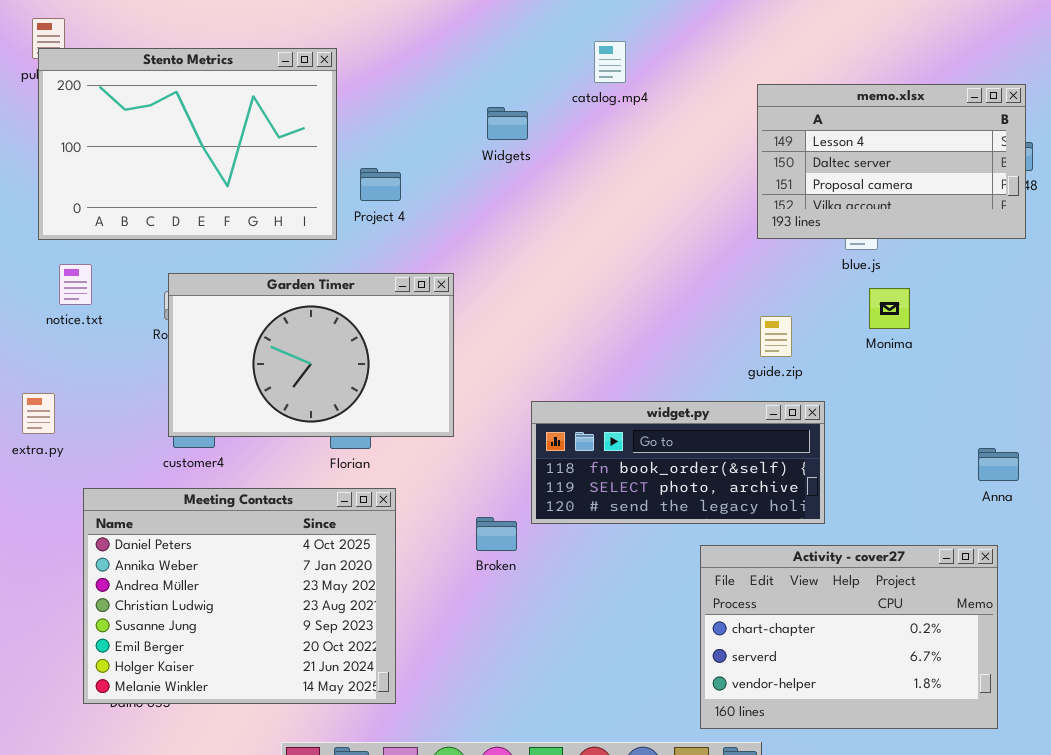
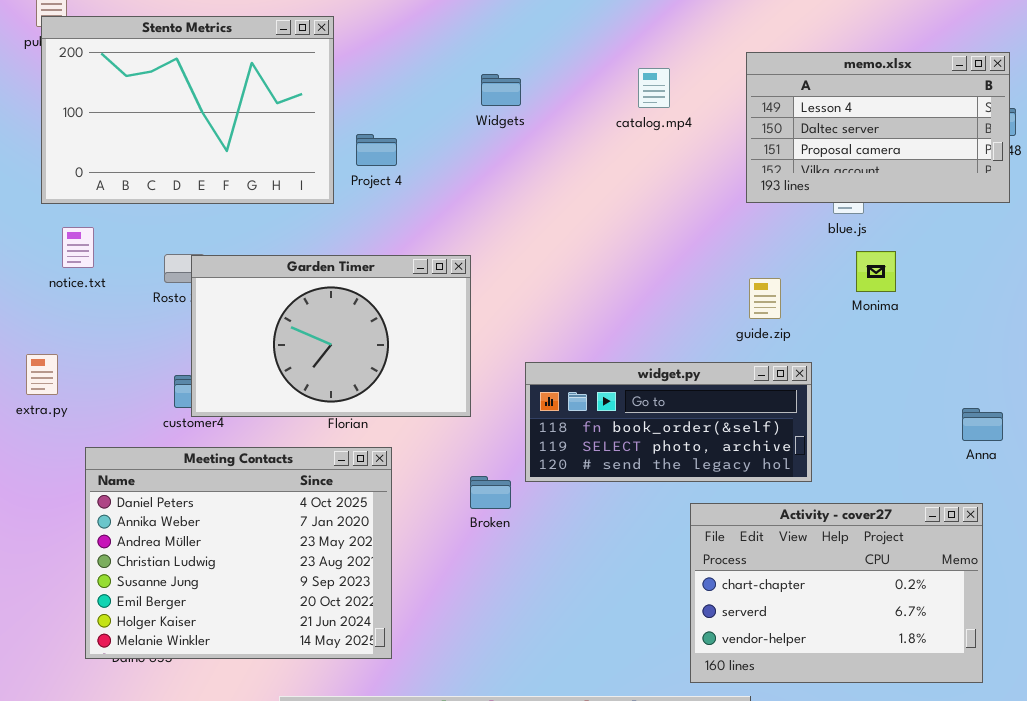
catalog.mp4: [594,41,626,83] -> [638,68,670,108], moved
Garden Timer: [168,273,454,437] -> [191,255,471,417], moved

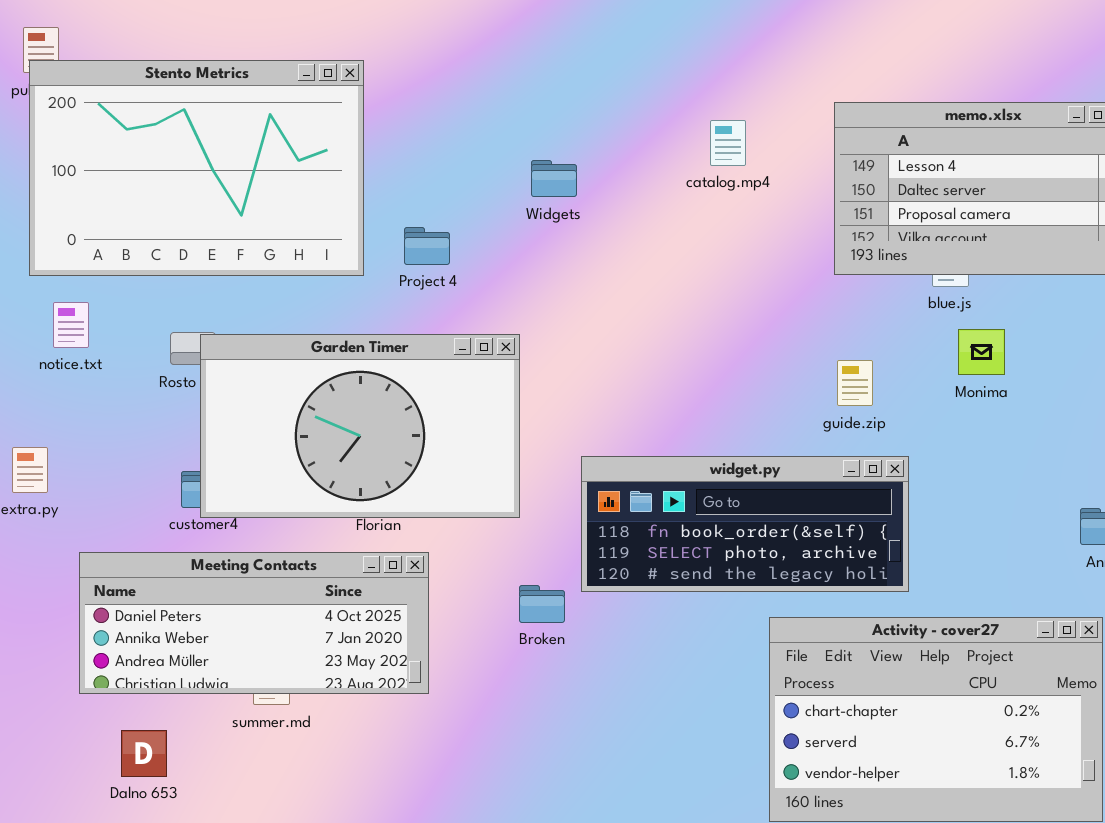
Widgets: [481,74,521,106] -> [531,160,577,197], moved
Project 4: [356,134,397,166] -> [404,227,450,265], moved
Meeting Contacts: [85,447,392,659] -> [79,552,429,694], resized

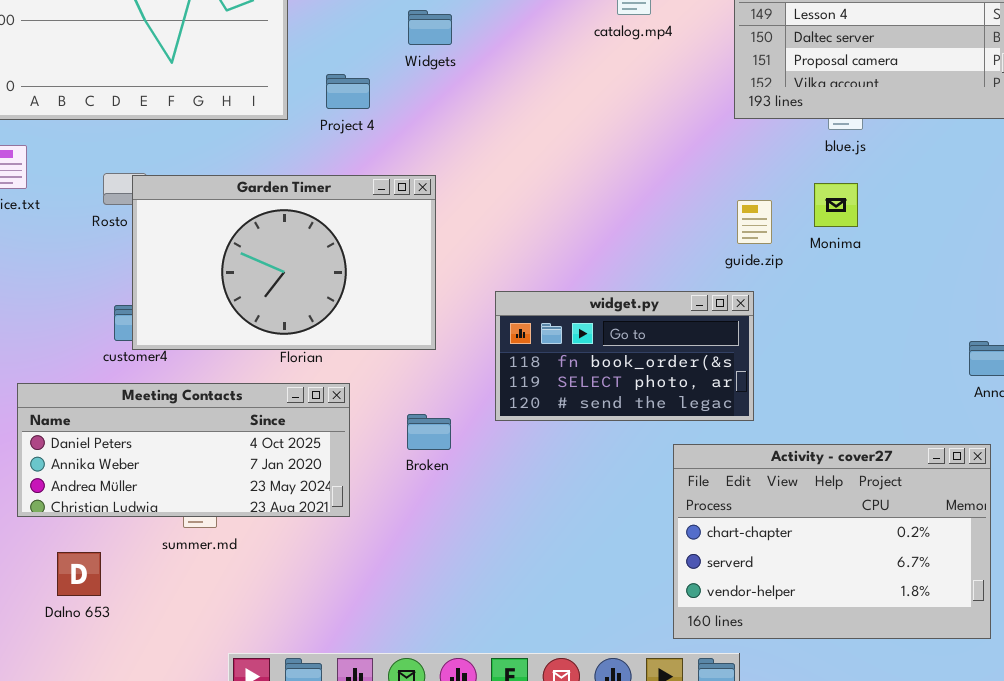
Widgets: [531,160,577,197] -> [408,10,452,45], moved
Monima: [958,329,1005,375] -> [814,183,858,227], moved
widget.py: [581,456,909,592] -> [495,291,754,421], resized
Broken: [519,585,565,623] -> [407,414,451,450], moved

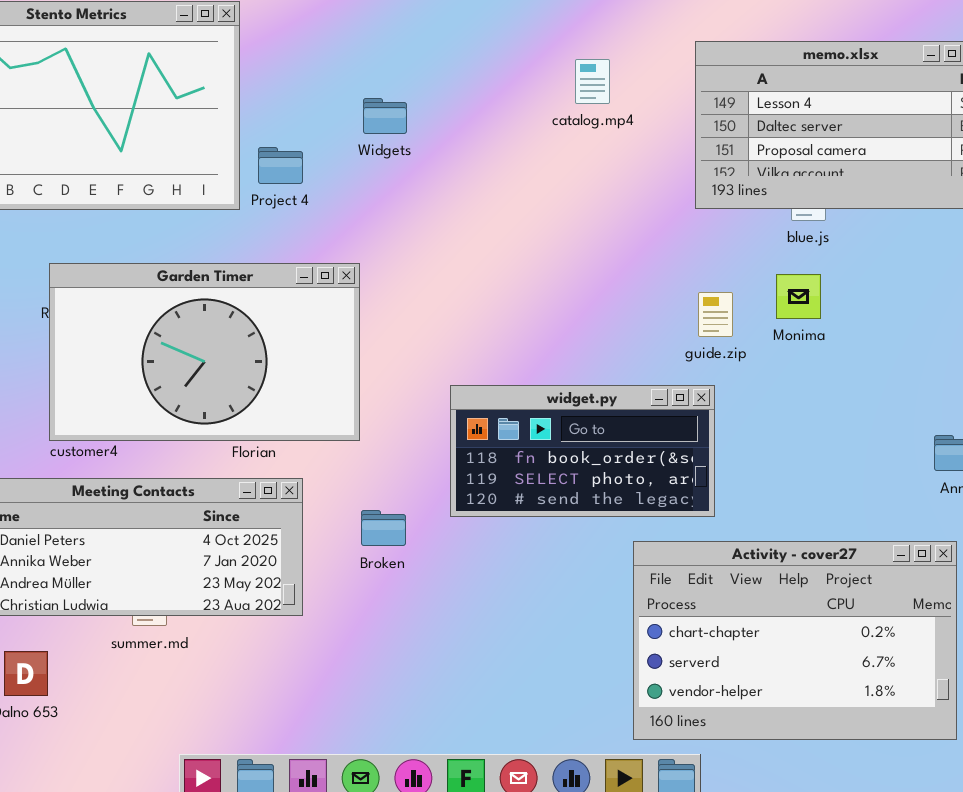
Project 4: [326,74,370,109] -> [258,147,303,184], moved
Garden Timer: [132,175,436,350] -> [49,263,360,441], moved

